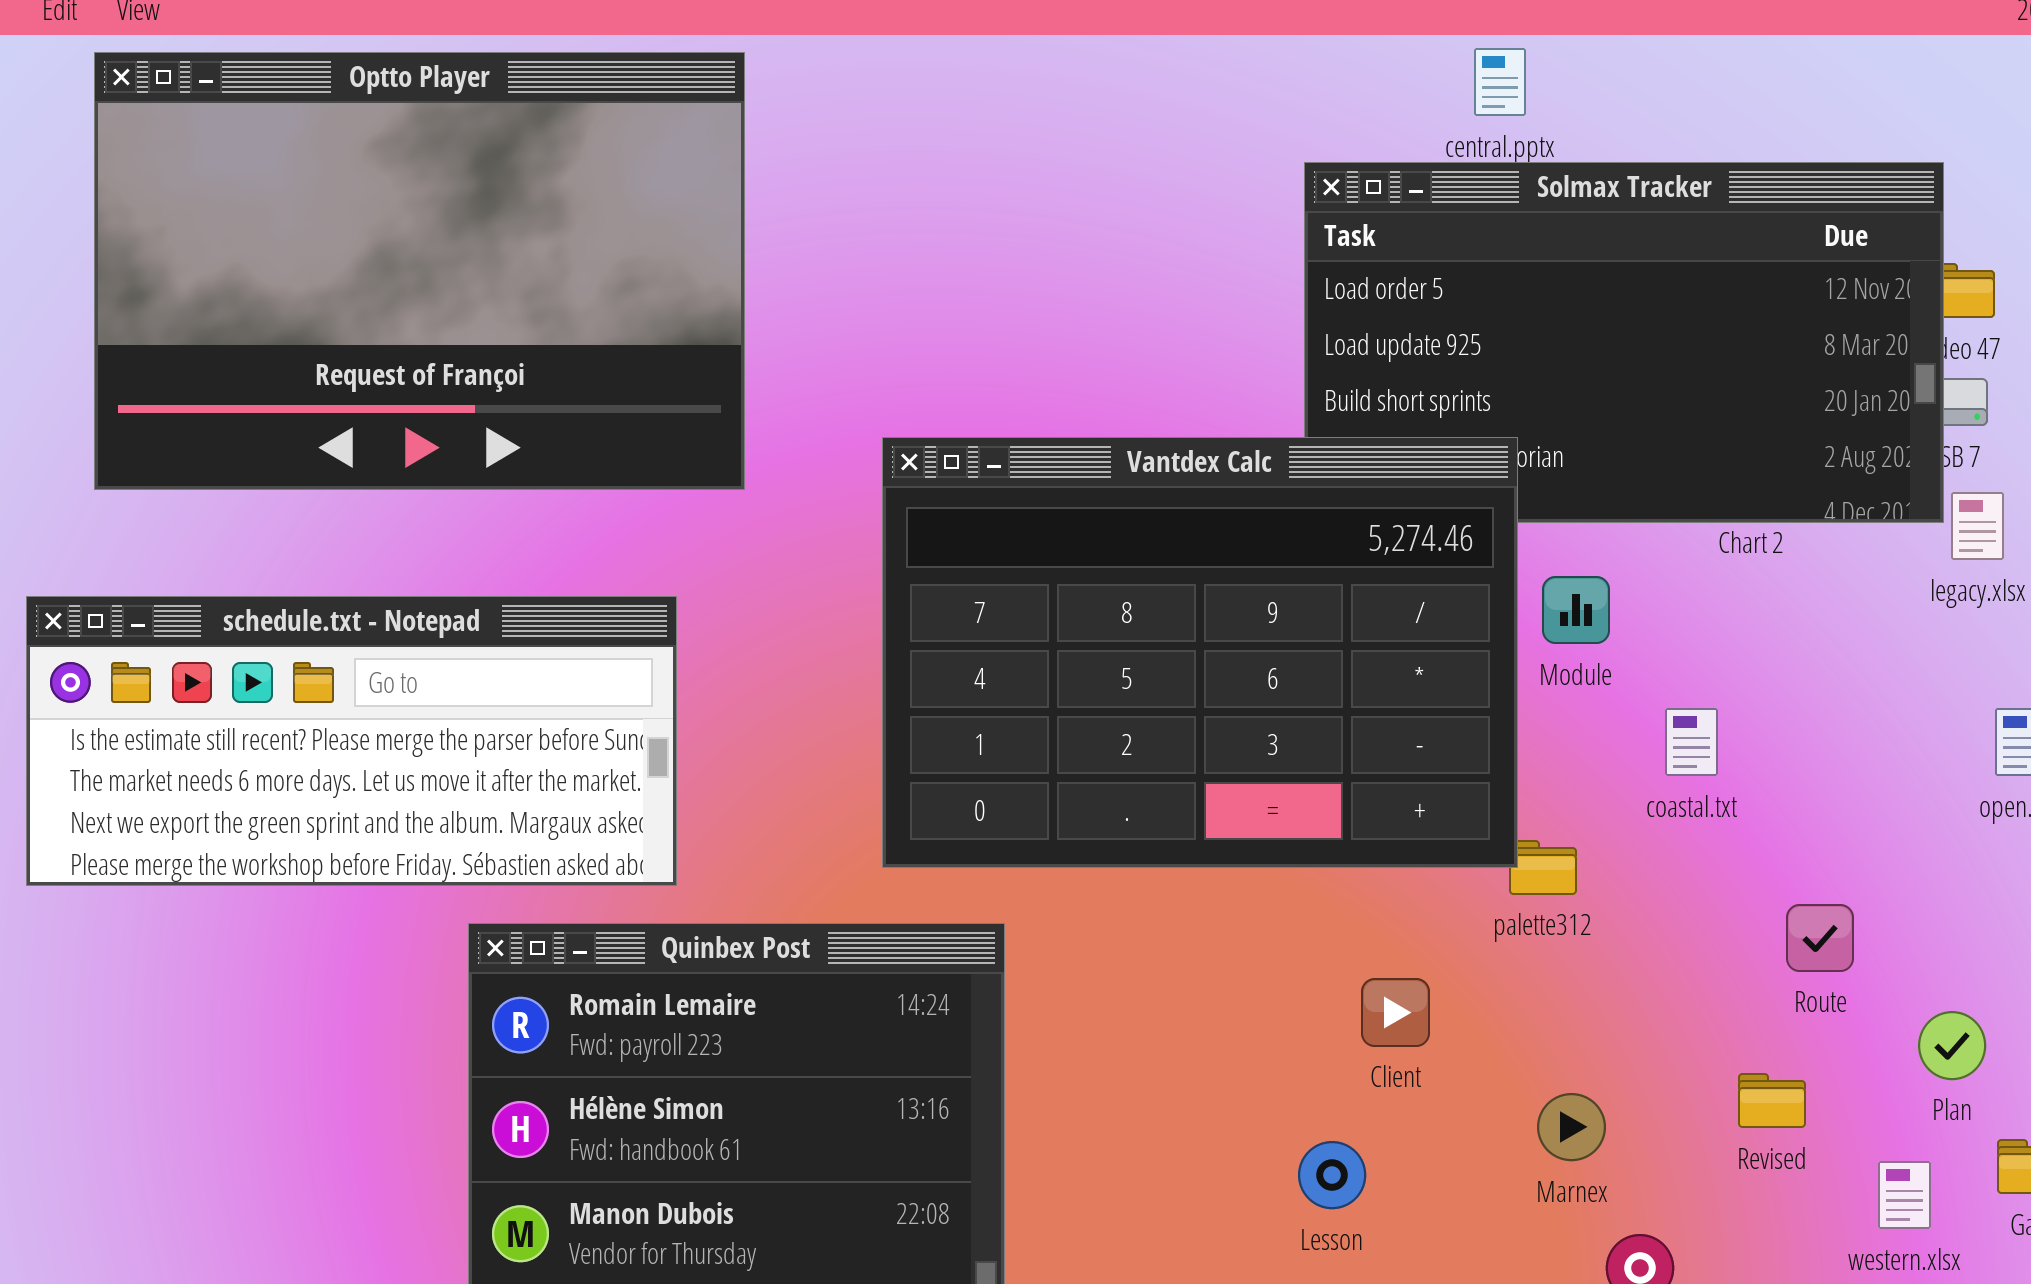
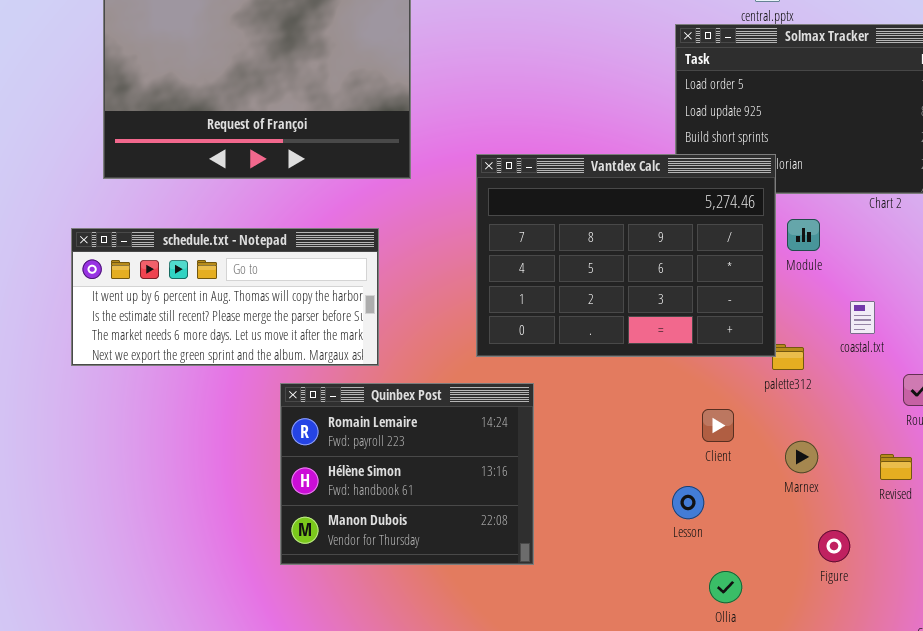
schedule.txt - Notepad: [26,596,677,886] -> [71,228,379,366], scrolled up 1 row
coastal.txt: [1665,708,1718,776] -> [850,301,875,334], moved
Marnex: [1537,1093,1606,1161] -> [785,441,818,473], moved

